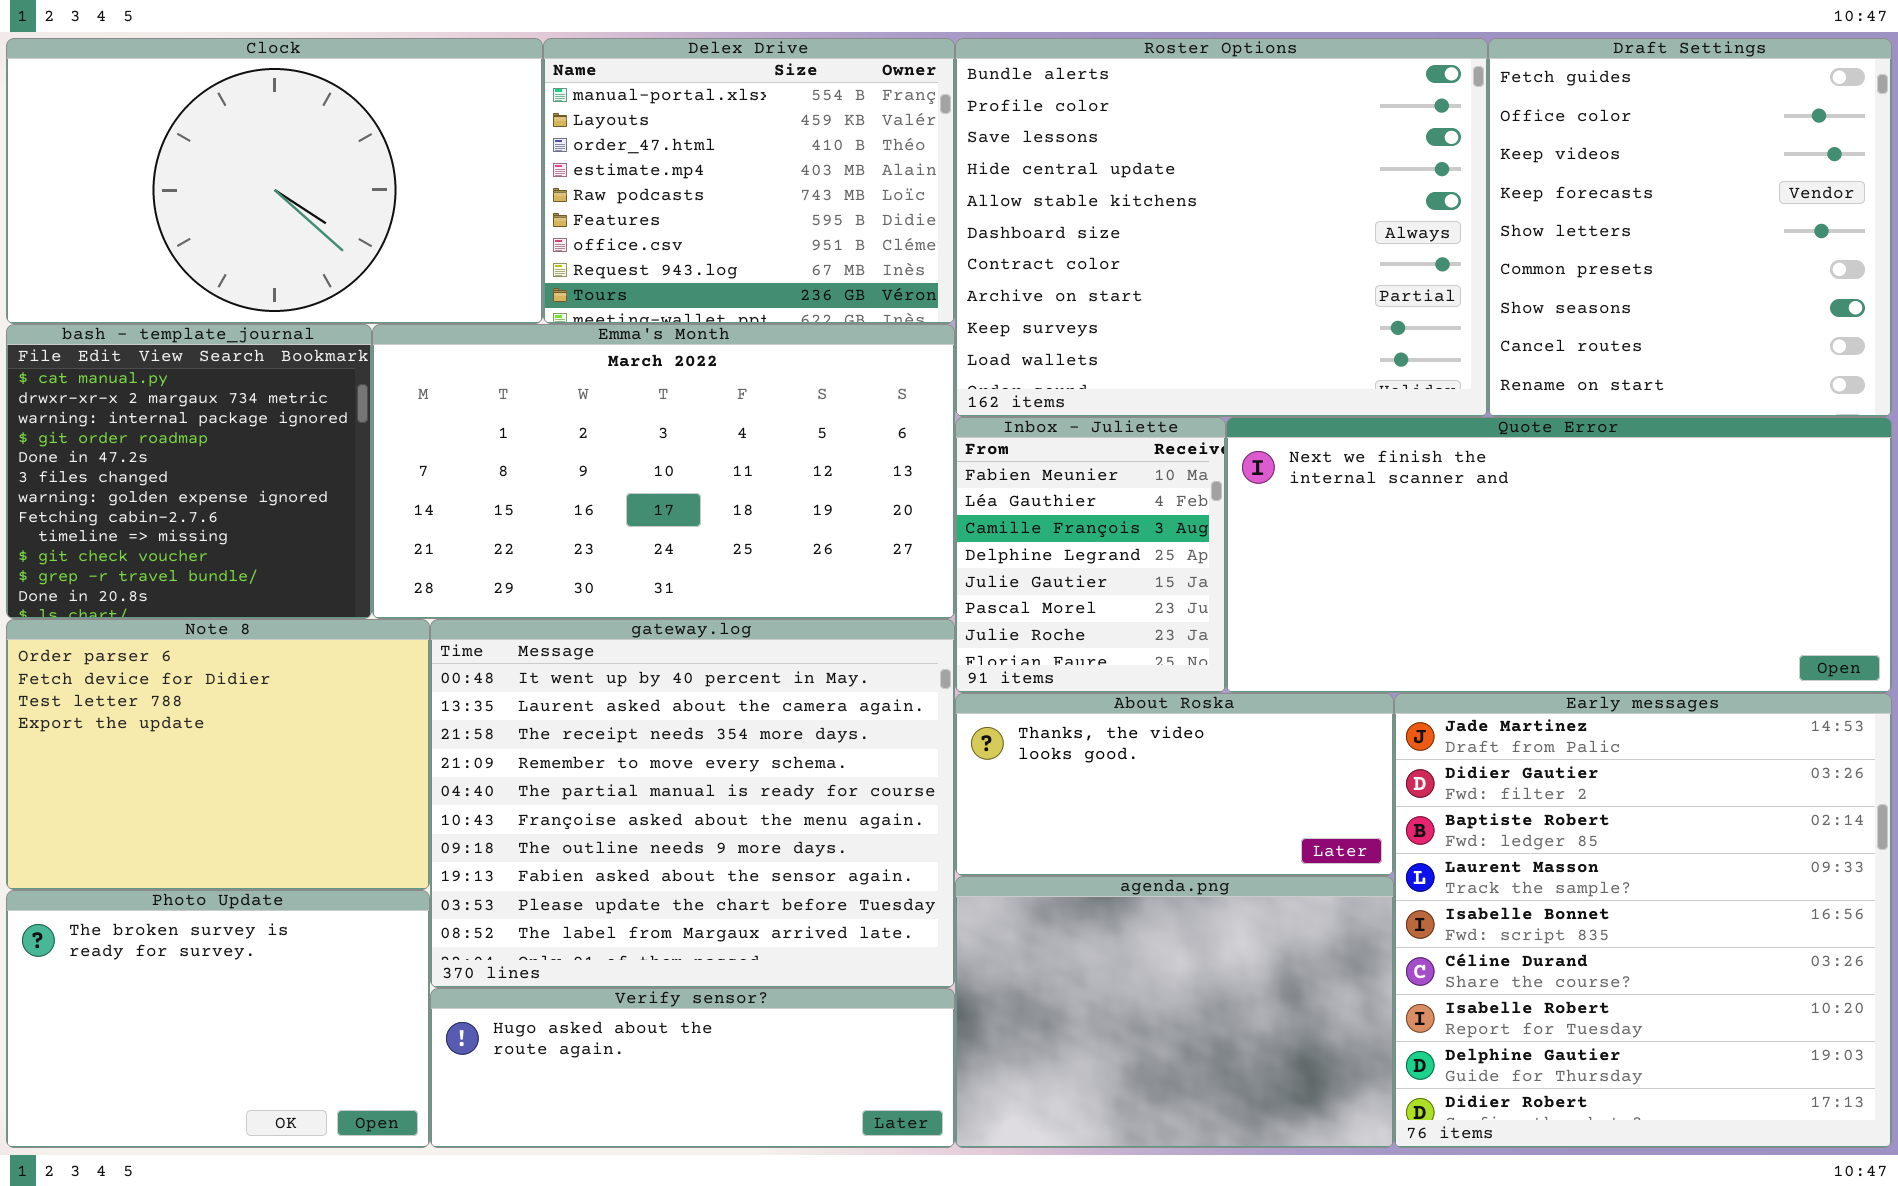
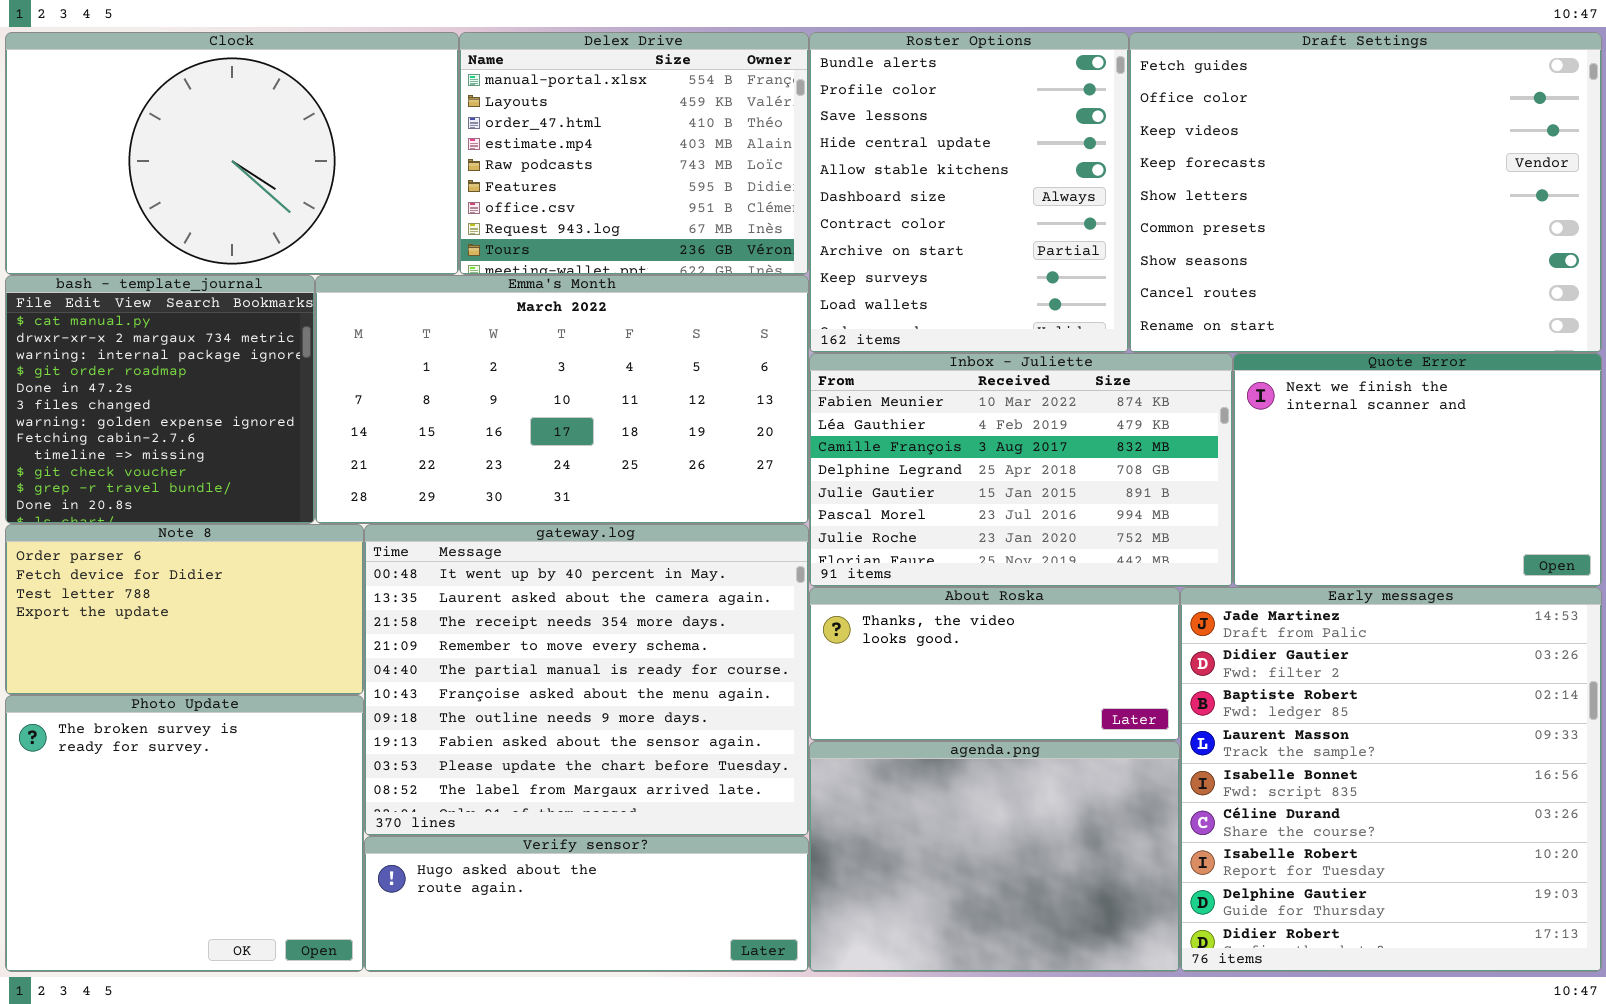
Roster Options: [955,38,1488,417] -> [809,32,1129,353], resized
Draft Settings: [1488,38,1892,417] -> [1129,32,1602,353], resized
Inbox - Juliette: [955,417,1226,693] -> [809,353,1233,587], resized
Quote Error: [1226,417,1892,693] -> [1233,353,1602,587], resized
Note 8: [6,619,430,890] -> [5,524,364,695], resized
Photo Update: [6,890,430,1148] -> [5,695,364,972], resized

